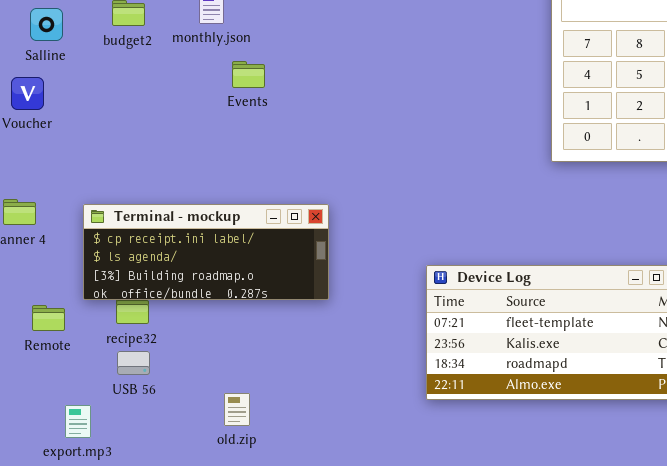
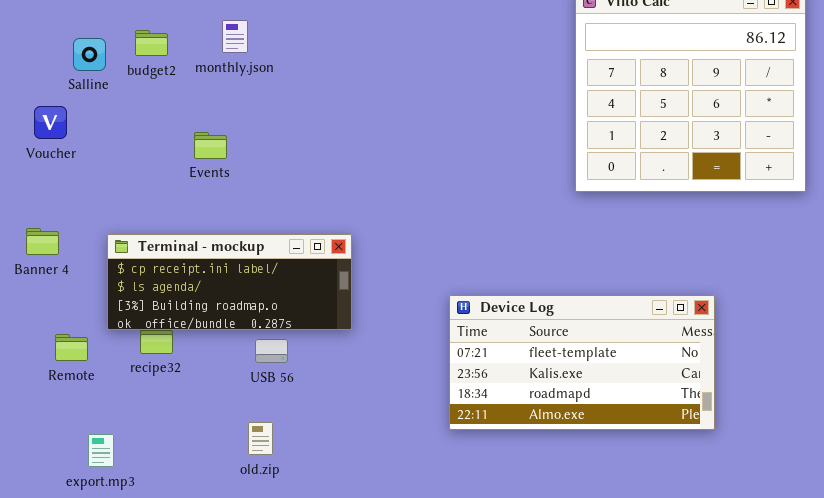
Salline: [30,8,63,41] -> [73,38,106,71], moved
Events: [232,61,265,88] -> [194,132,227,159], moved
USB 56: [117,351,150,375] -> [255,339,288,363], moved

